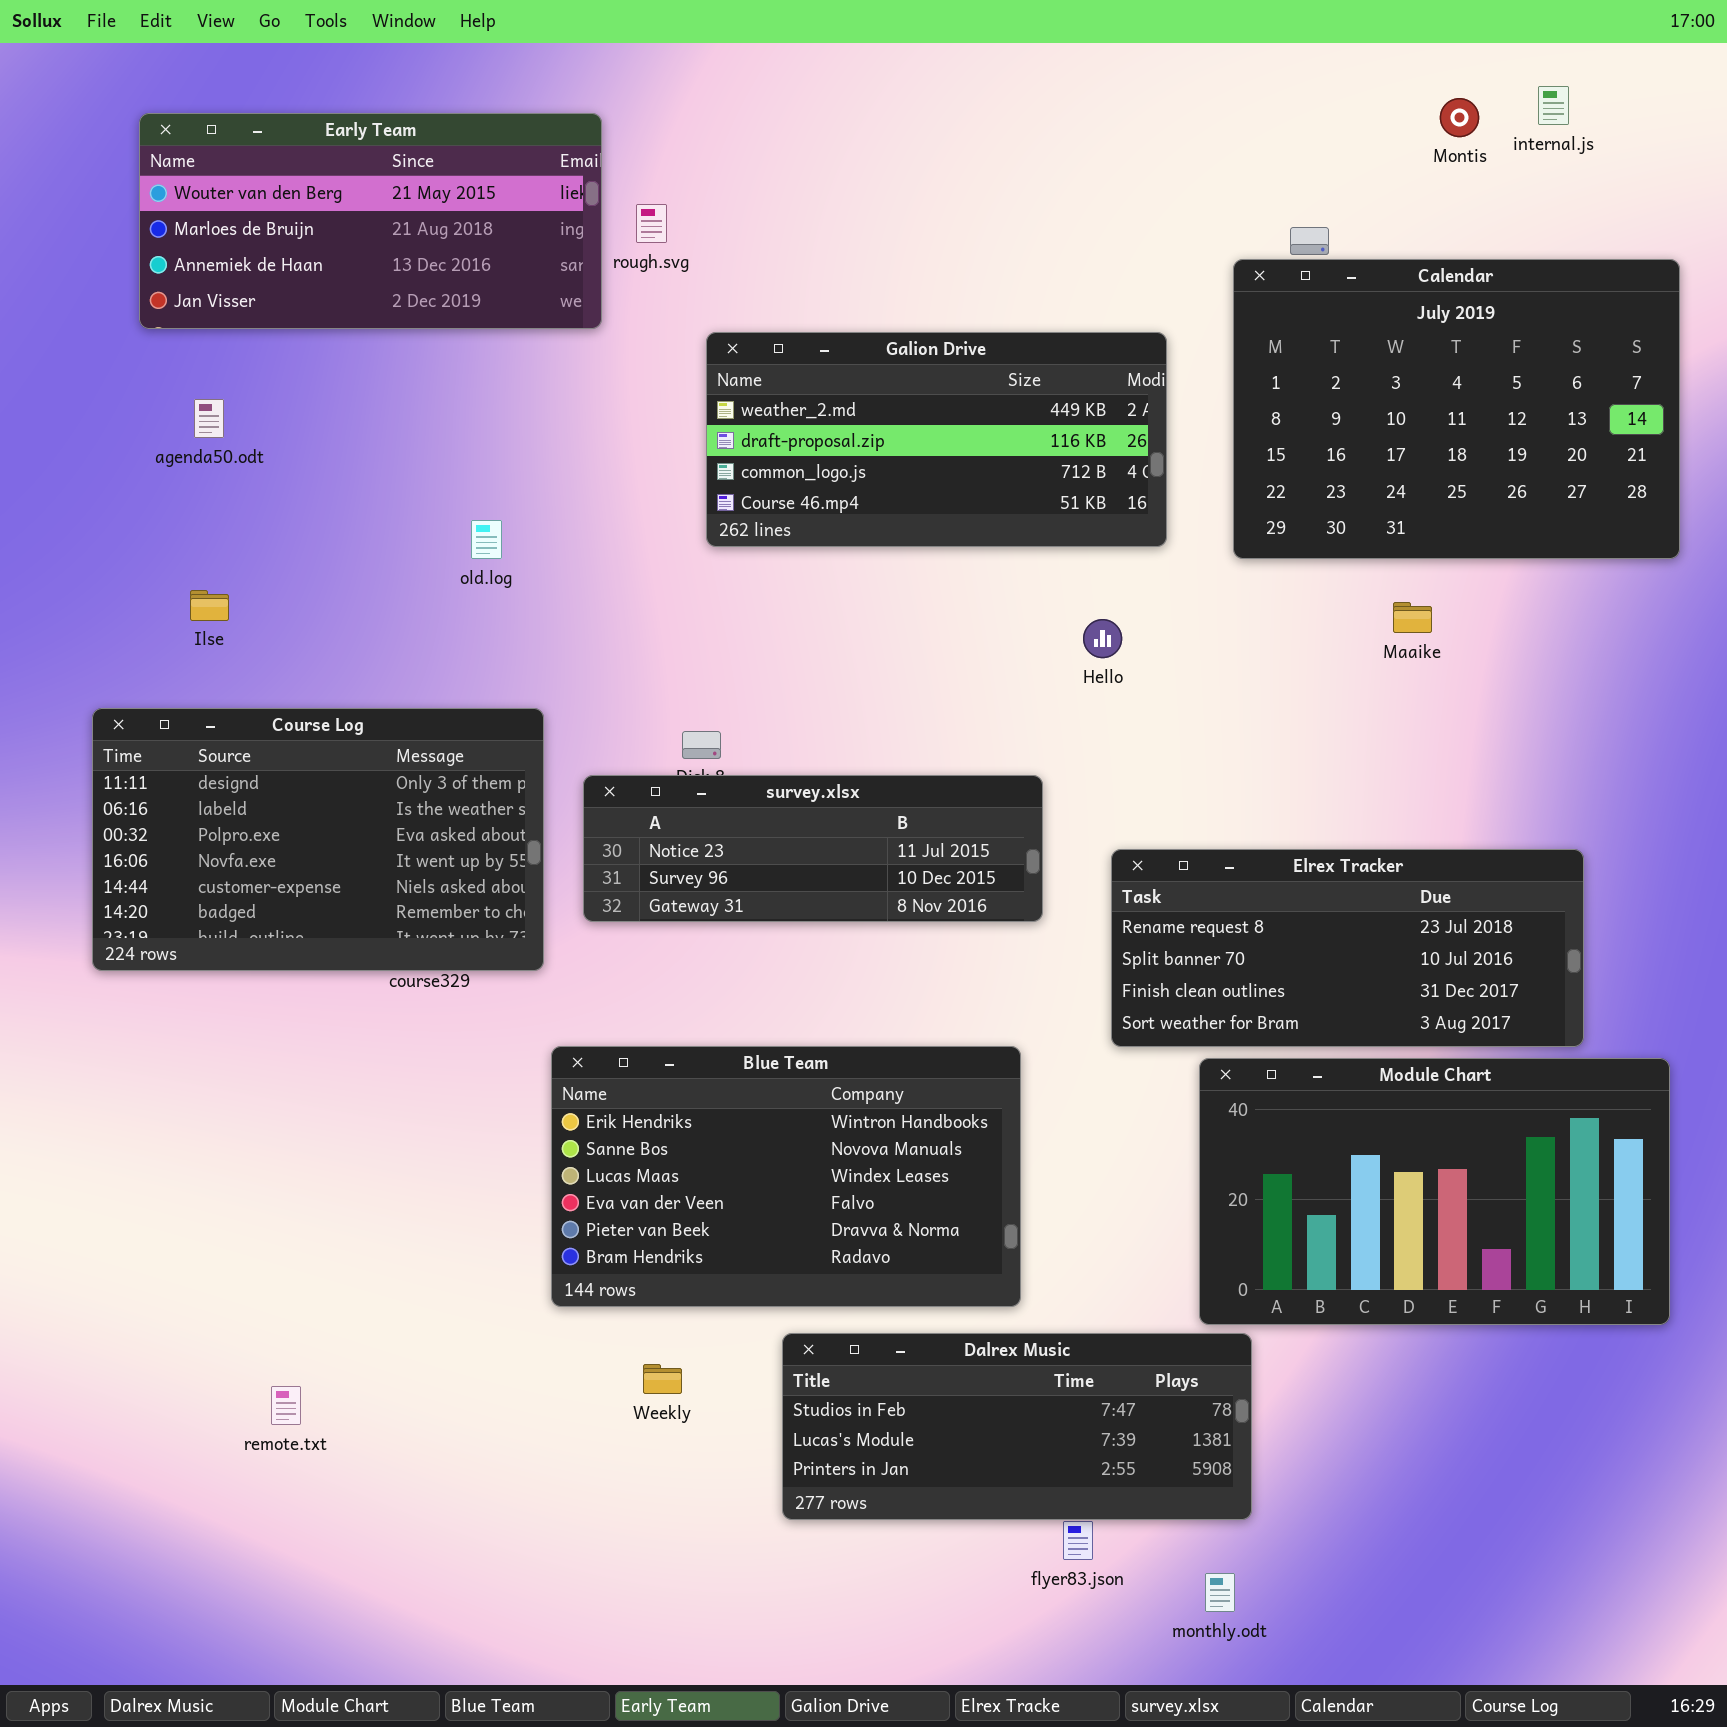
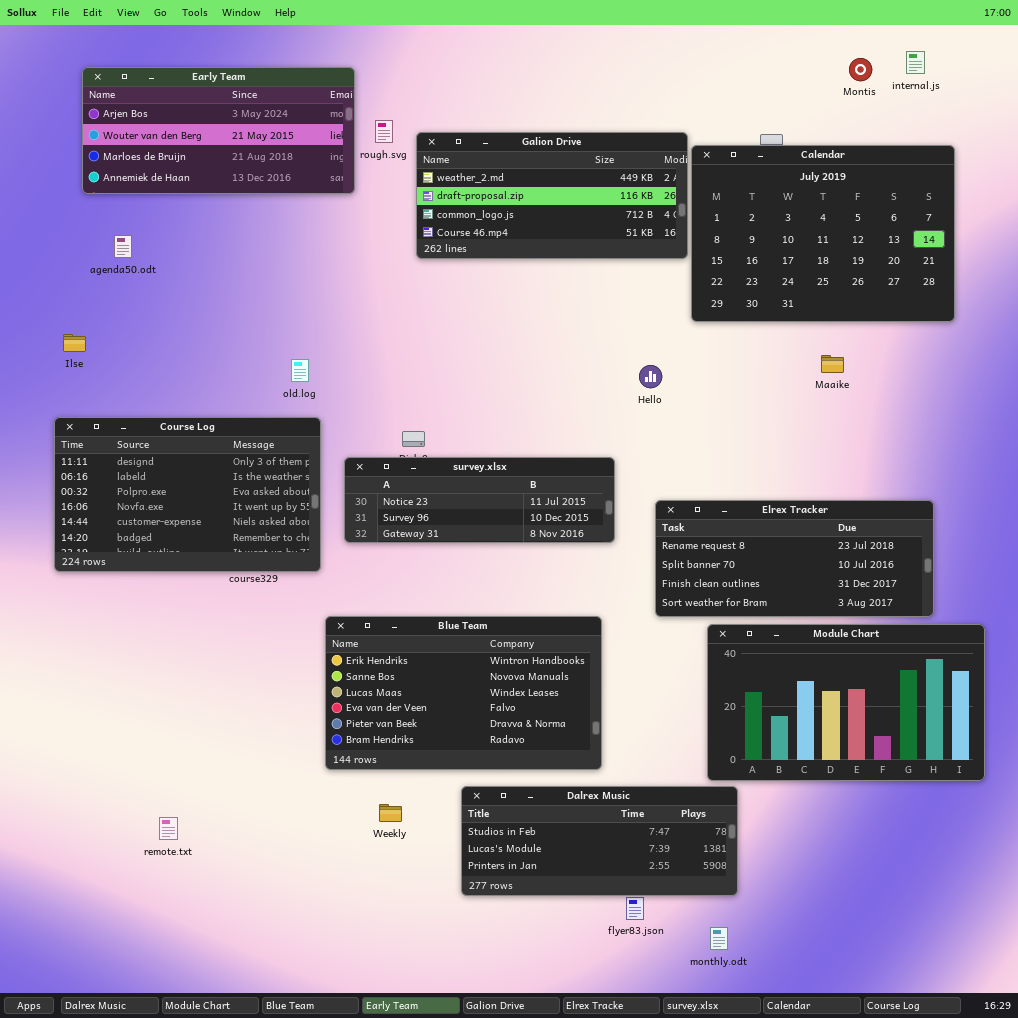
Early Team: [139,113,602,329] -> [82,67,355,194], scrolled up 1 row
Calendar: [1233,259,1680,559] -> [691,145,955,322], moved
Galion Drive: [706,332,1167,547] -> [416,132,688,259], moved
old.log: [471,520,502,559] -> [291,359,309,382], moved
Ilse: [190,590,229,621] -> [63,334,86,352], moved

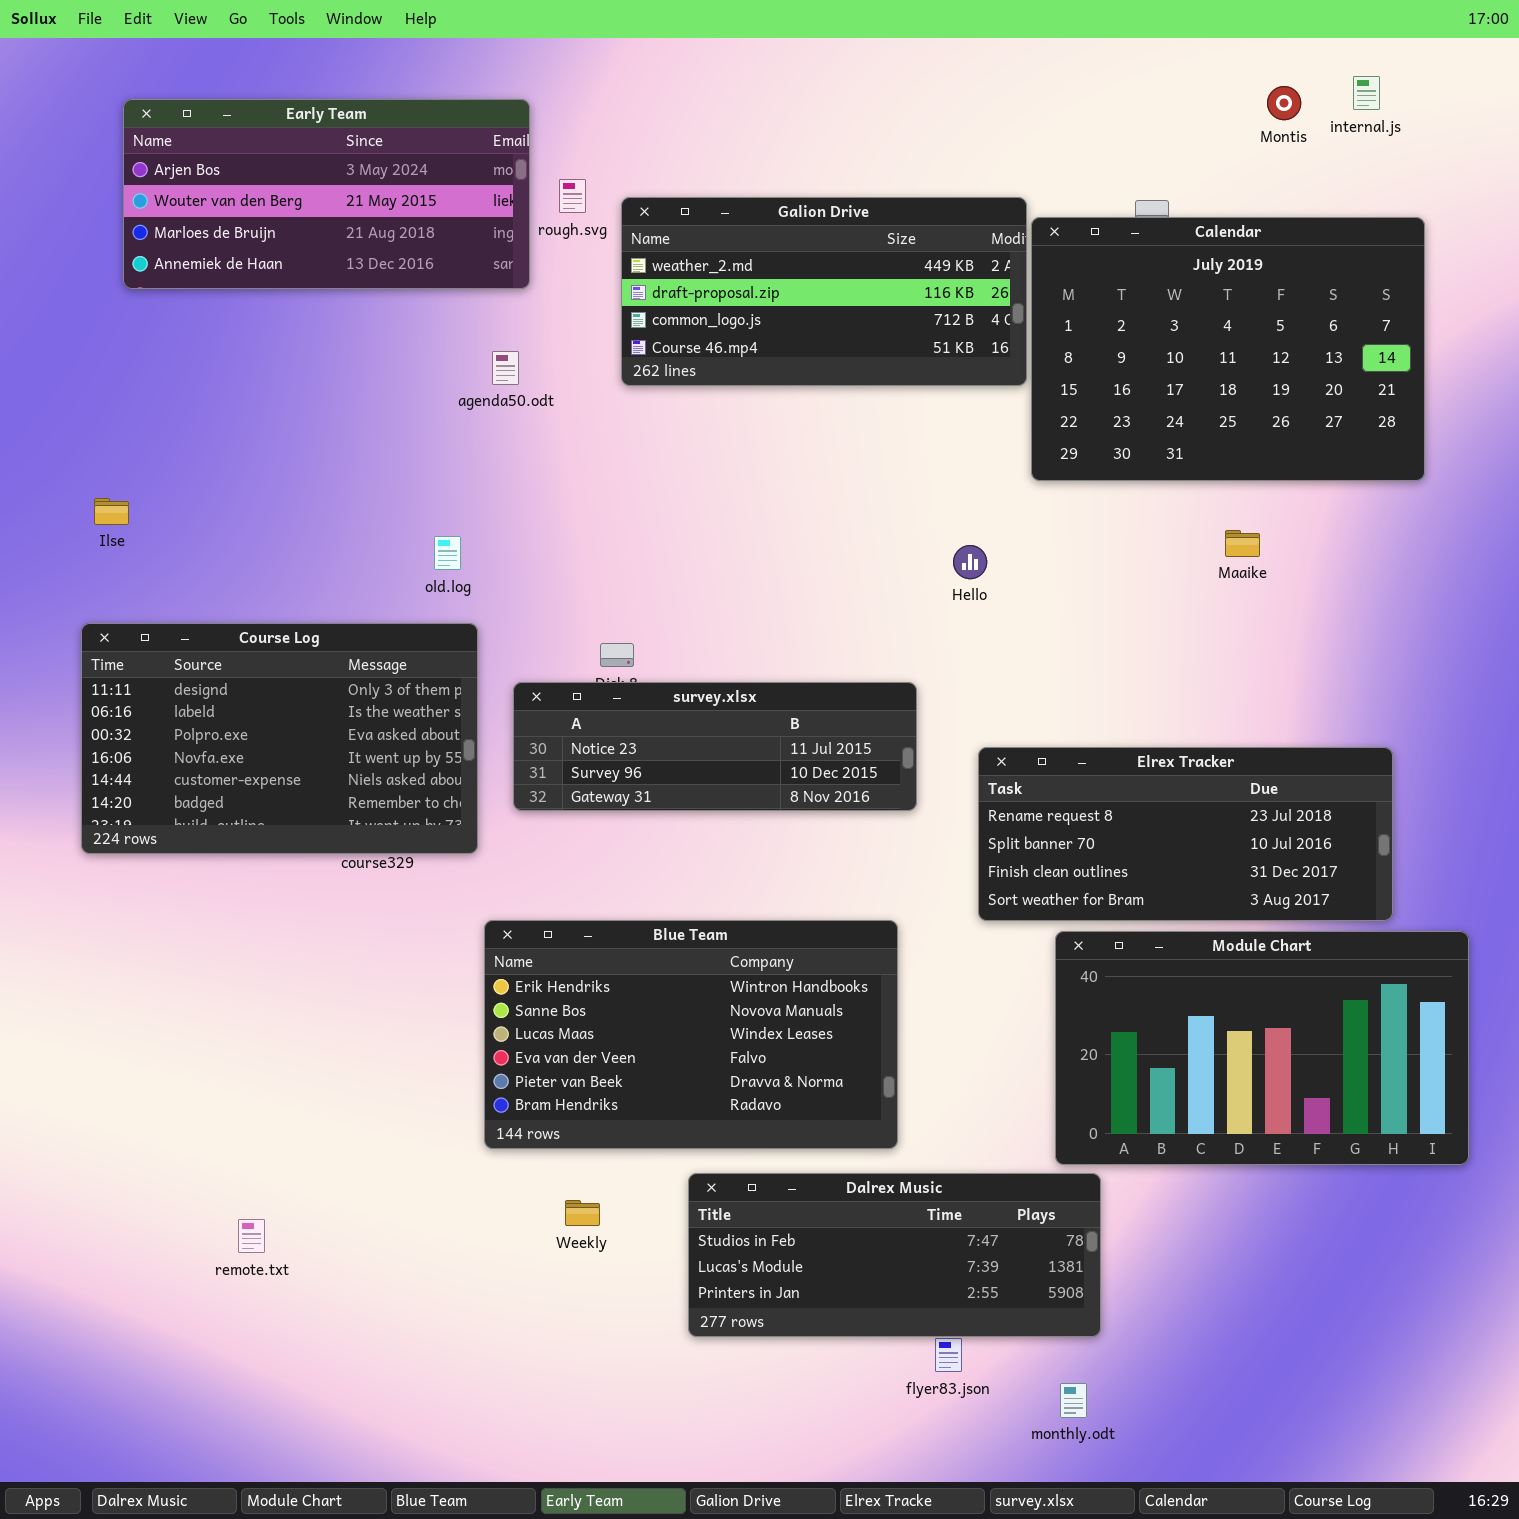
agenda50.odt: [114,235,132,258] -> [492,351,519,385], moved

